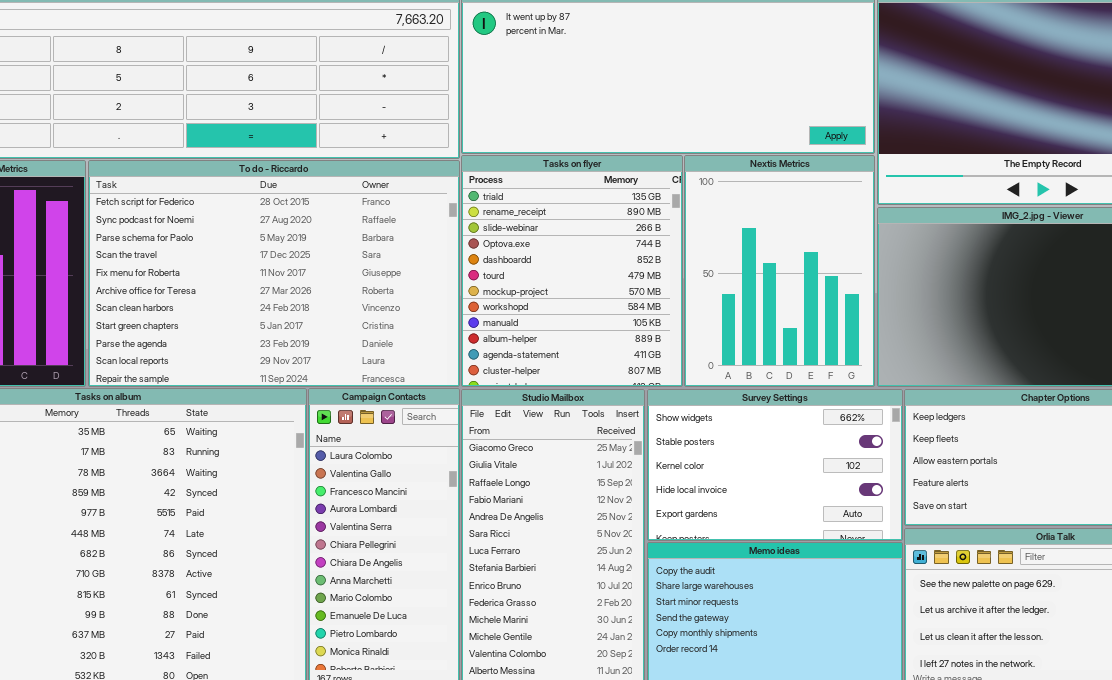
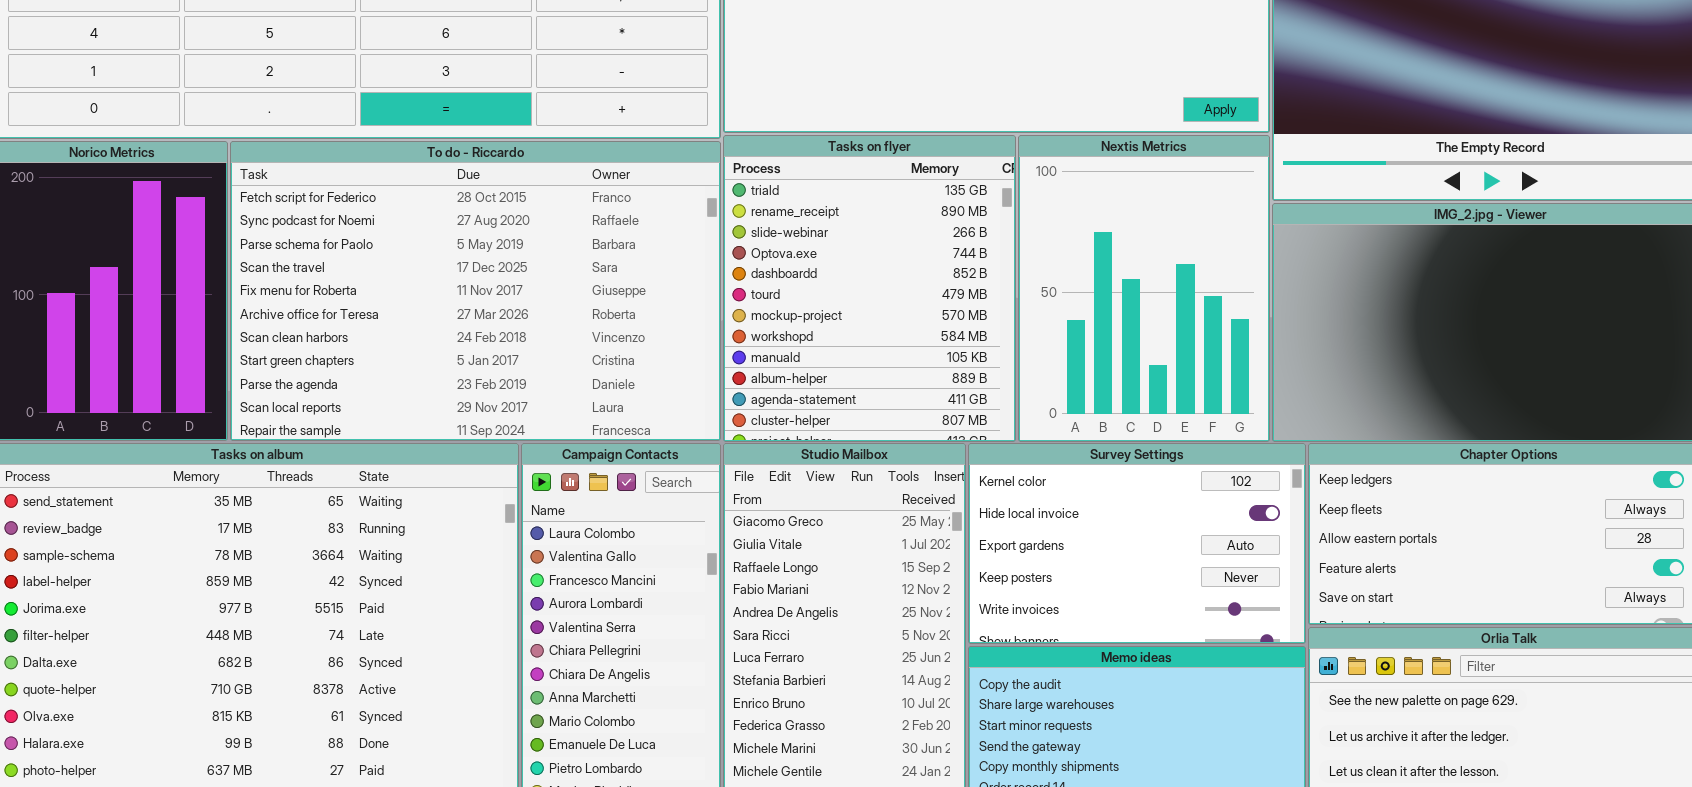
Survey Settings: [647,389,903,541] -> [968,443,1306,644], scrolled down 2 rows

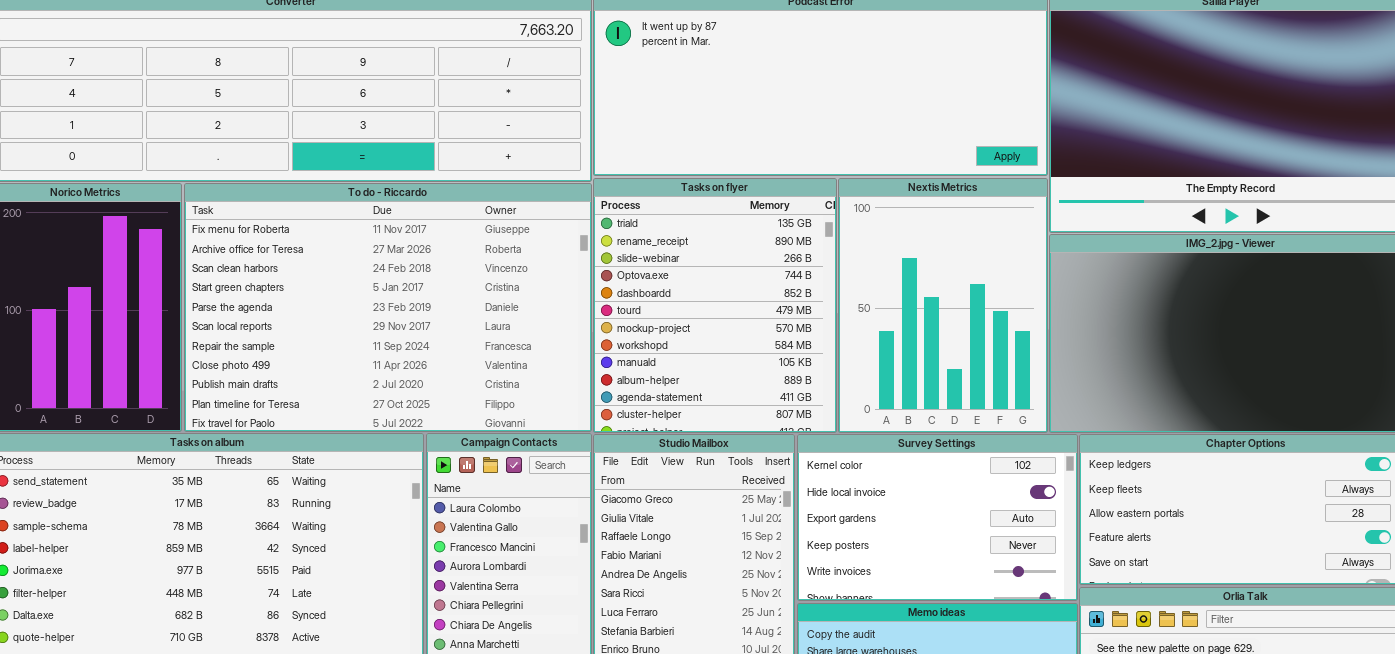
To do - Riccardo: [230,141,721,441] -> [184,183,592,432], scrolled down 4 rows

